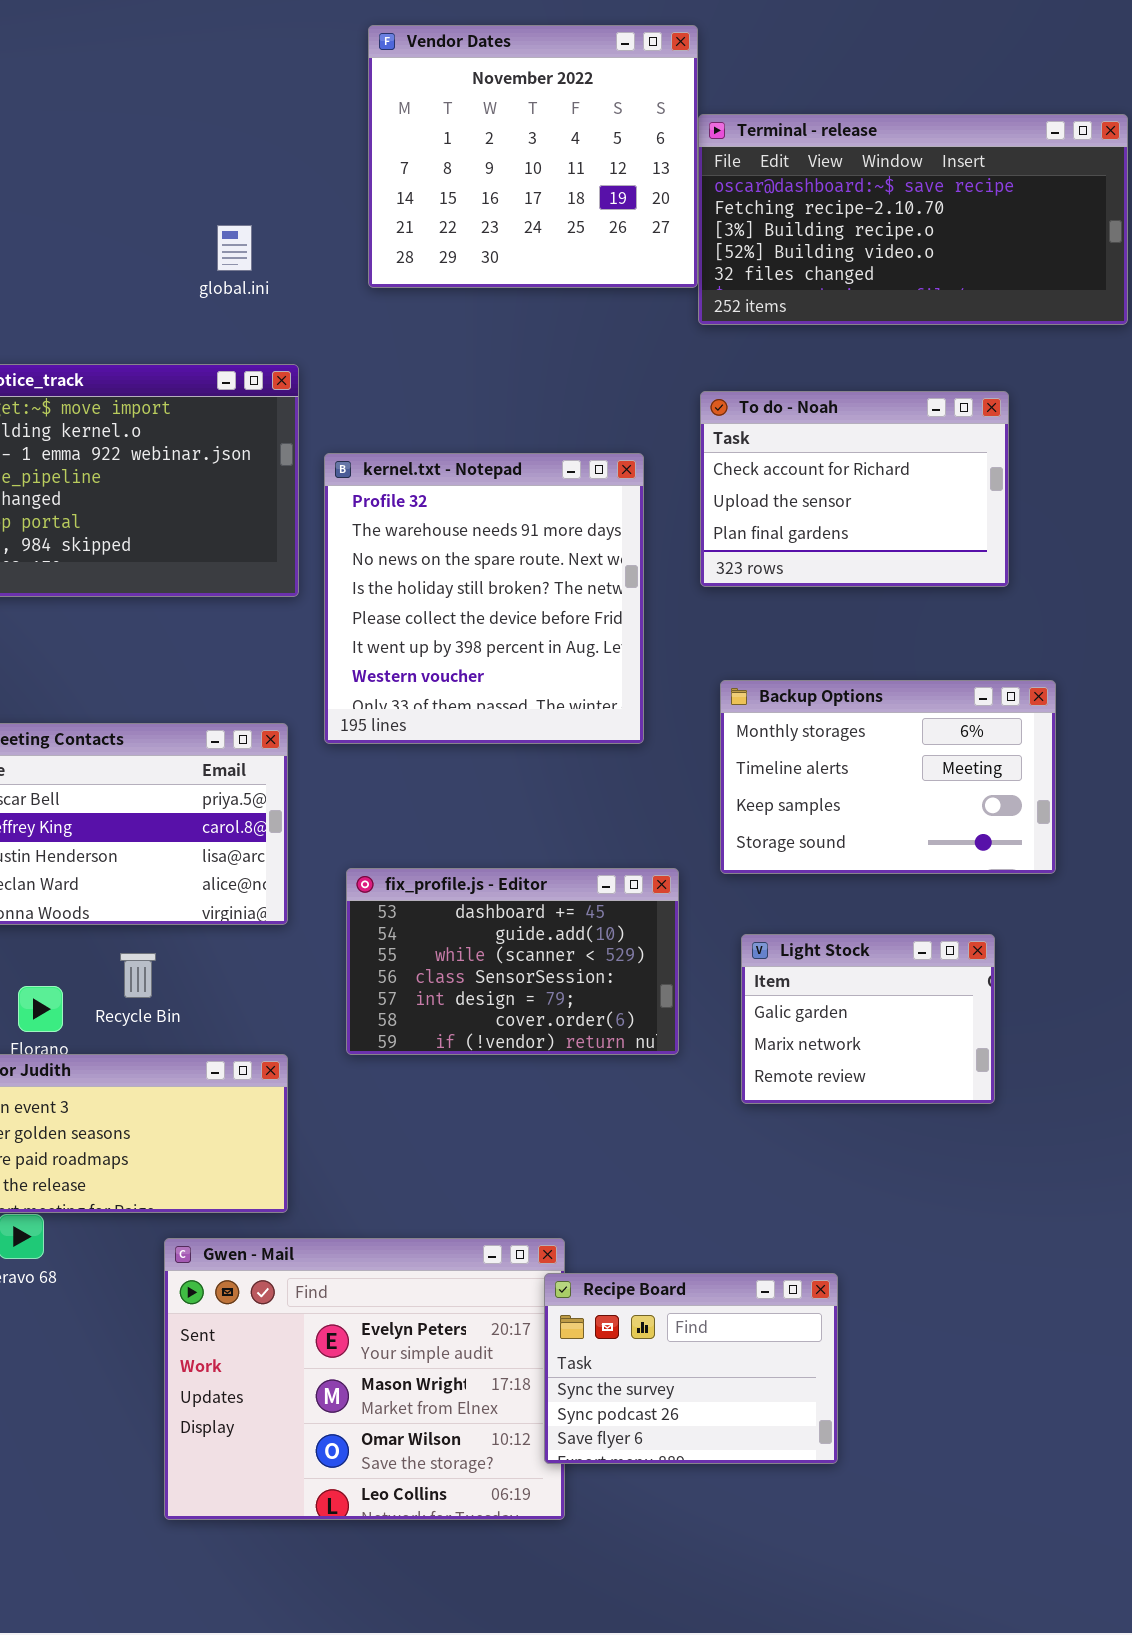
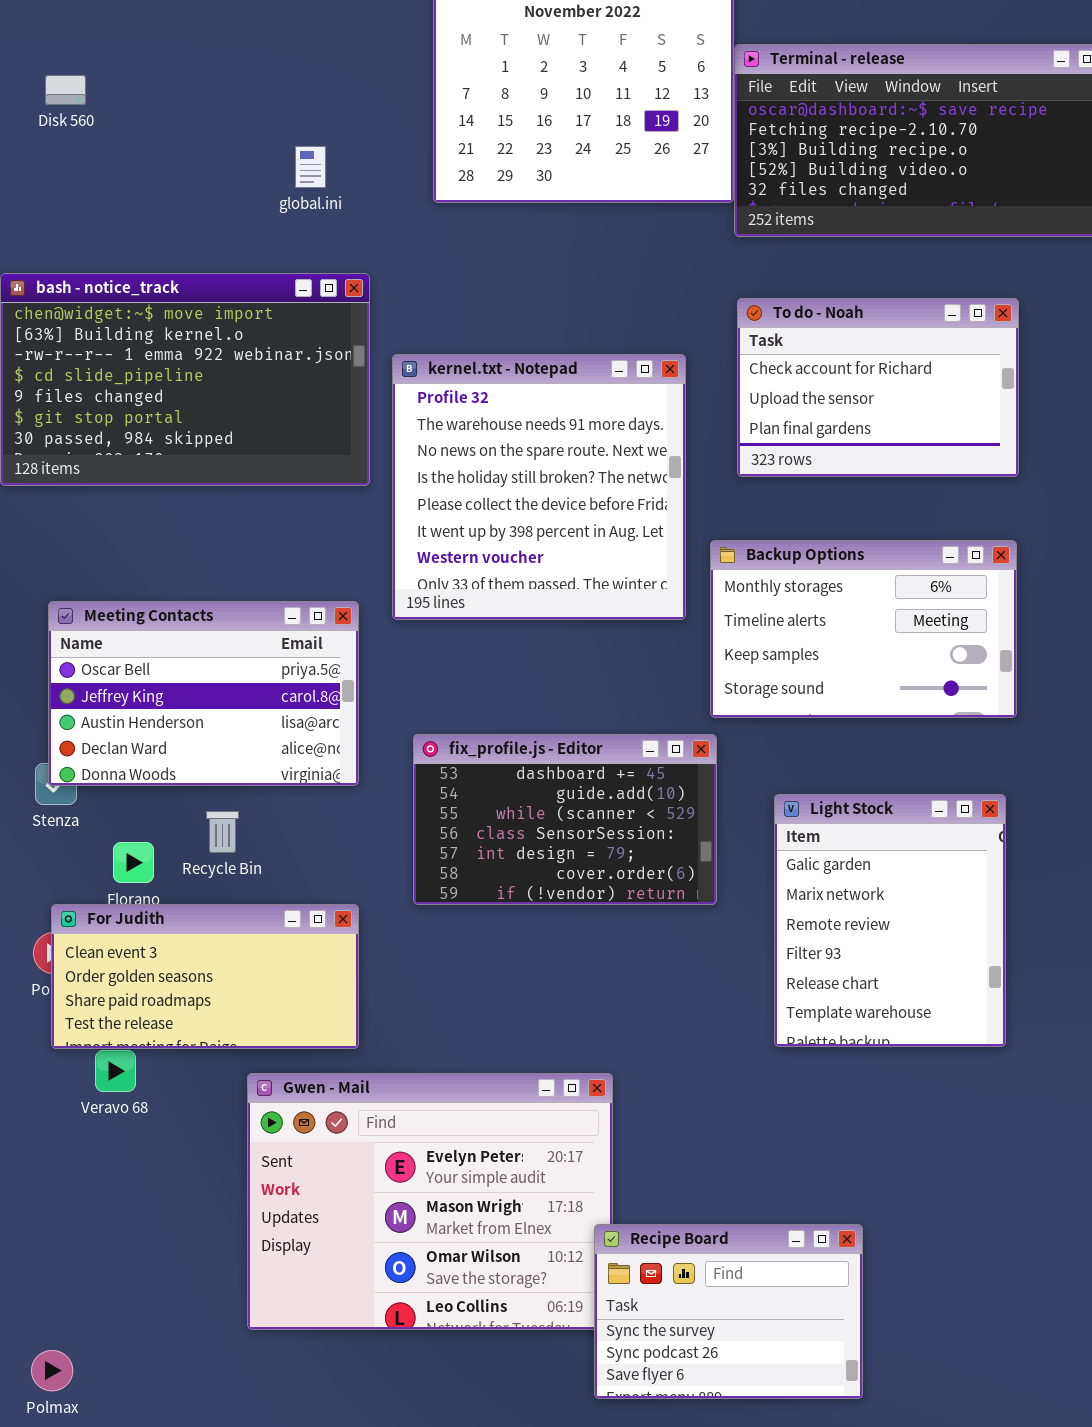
Backup Options: [720,680,1056,874] -> [710,540,1017,718], moved
Light Stock: [741,934,995,1104] -> [774,794,1006,1047], resized
Recipe Board: [544,1273,838,1464] -> [594,1224,863,1399], moved

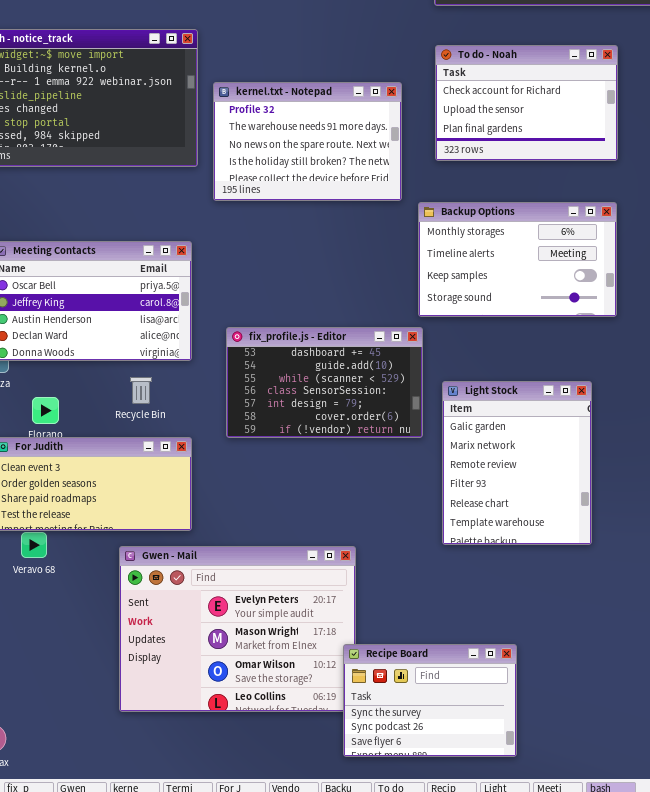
kernel.txt - Notepad: [392,354,686,620] -> [213,82,402,201], resized
Light Stock: [774,794,1006,1047] -> [442,381,592,545], moved
Recycle Bin: [206,811,239,853] -> [130,377,152,404], moved

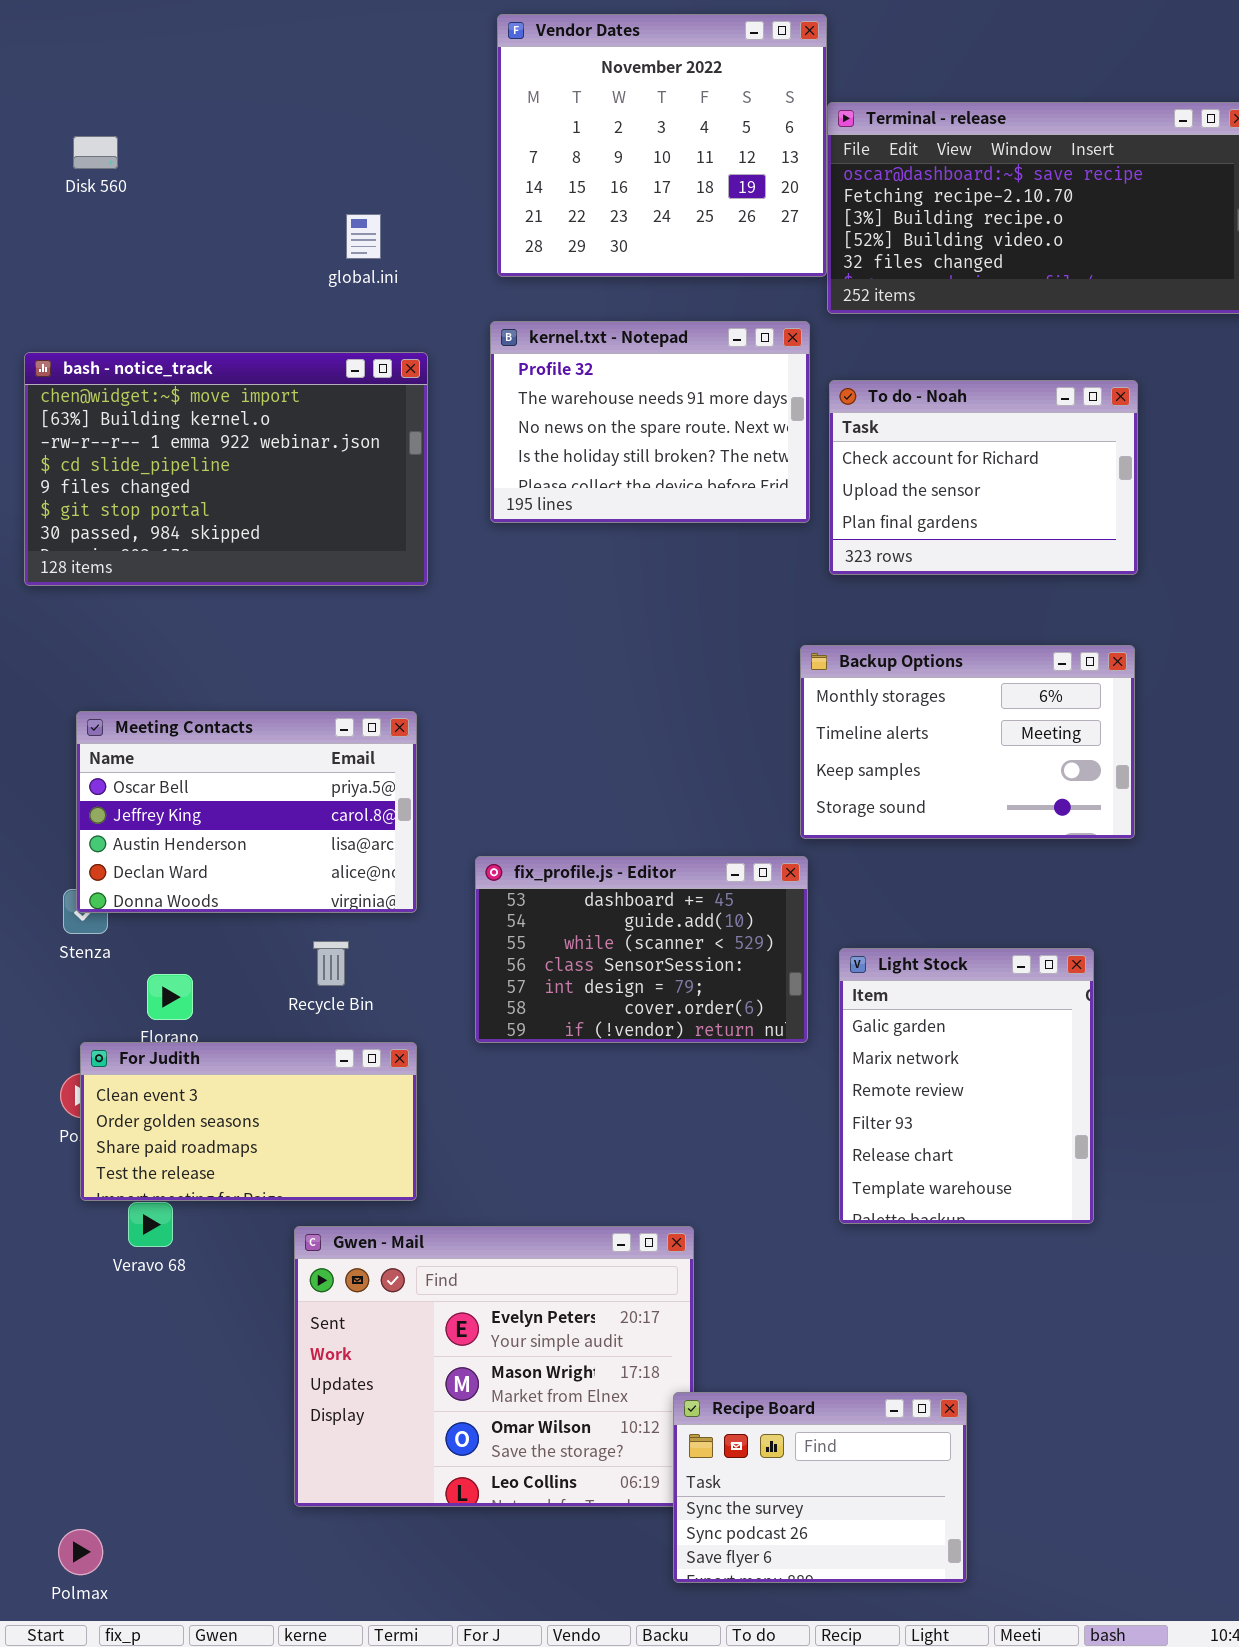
kernel.txt - Notepad: [213,82,402,201] -> [490,321,810,523], moved

